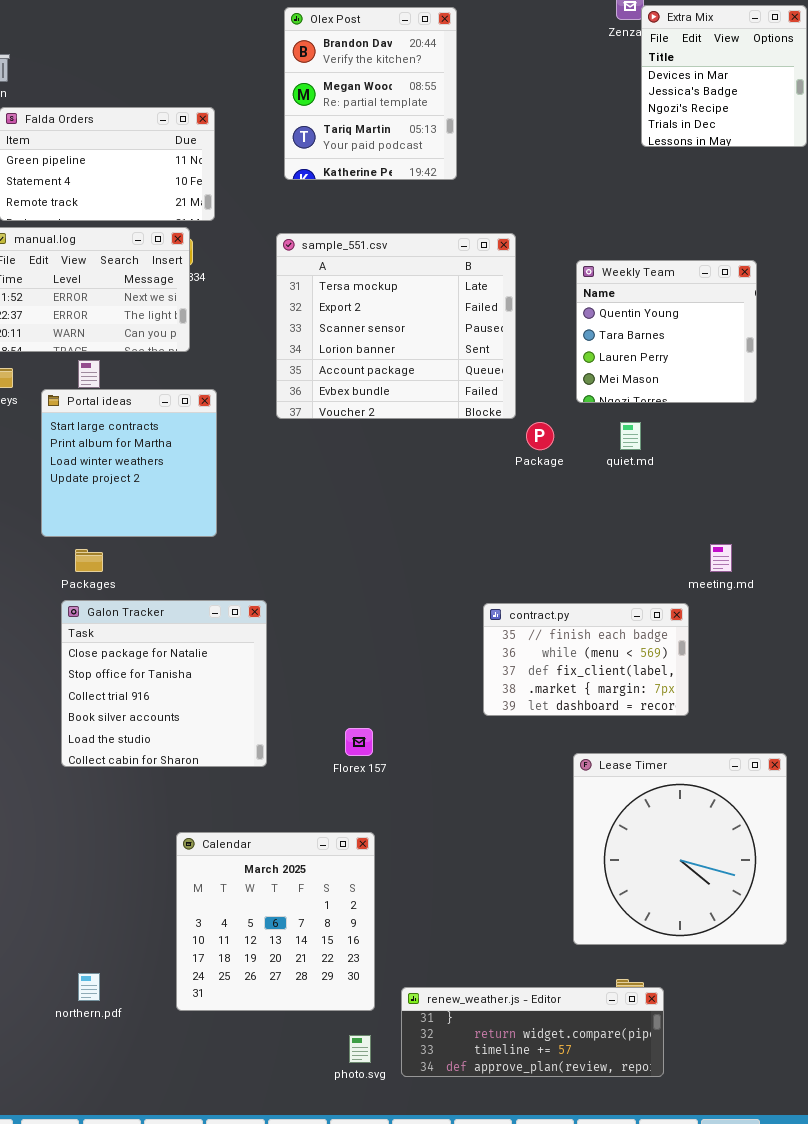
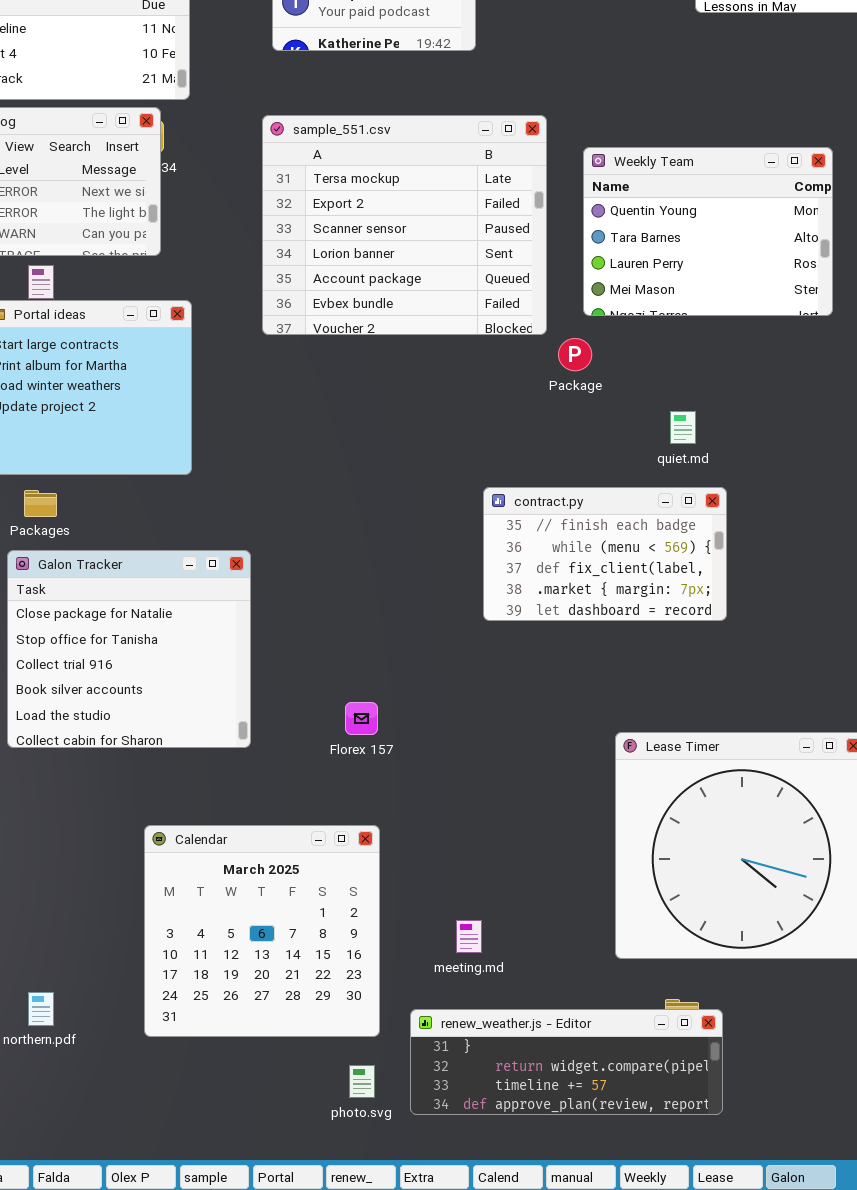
Weekly Team: [576,260,757,403] -> [583,147,833,316], resized
quiet.md: [620,422,641,450] -> [670,411,696,444], moved
meeting.md: [710,544,732,572] -> [456,920,482,953], moved
contract.py: [483,603,689,716] -> [483,487,727,621], moved

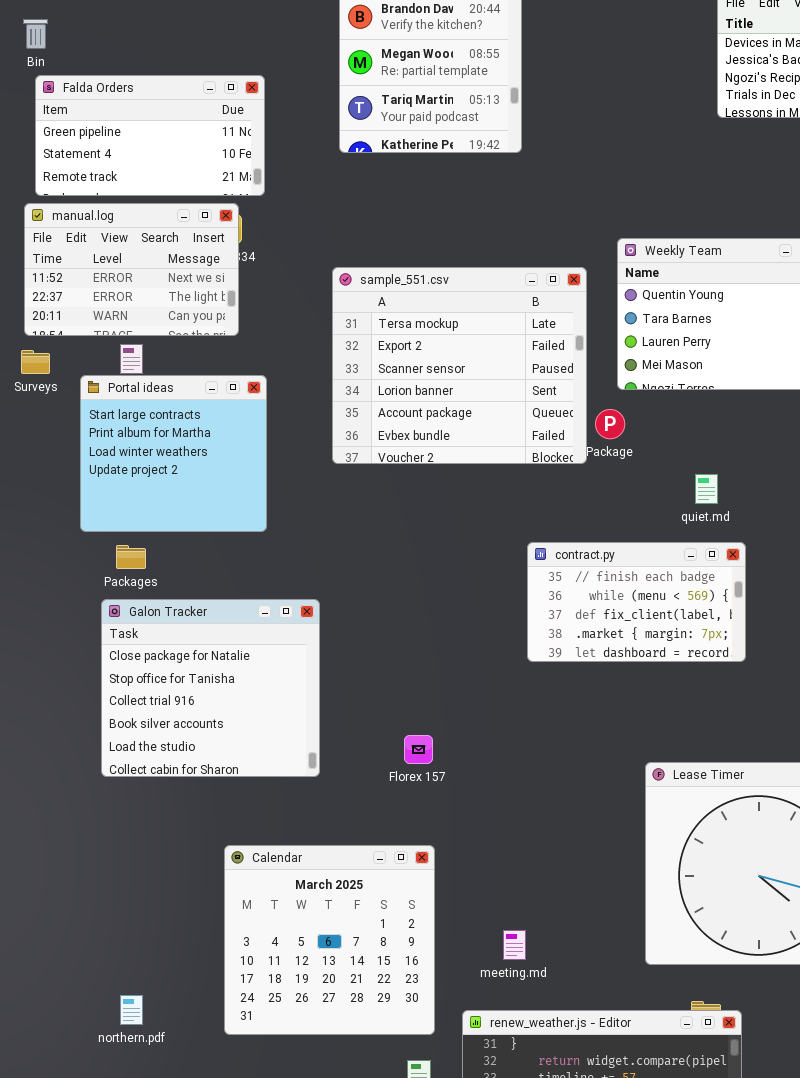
sample_551.csv: [262,115,547,335] -> [332,267,587,464], moved

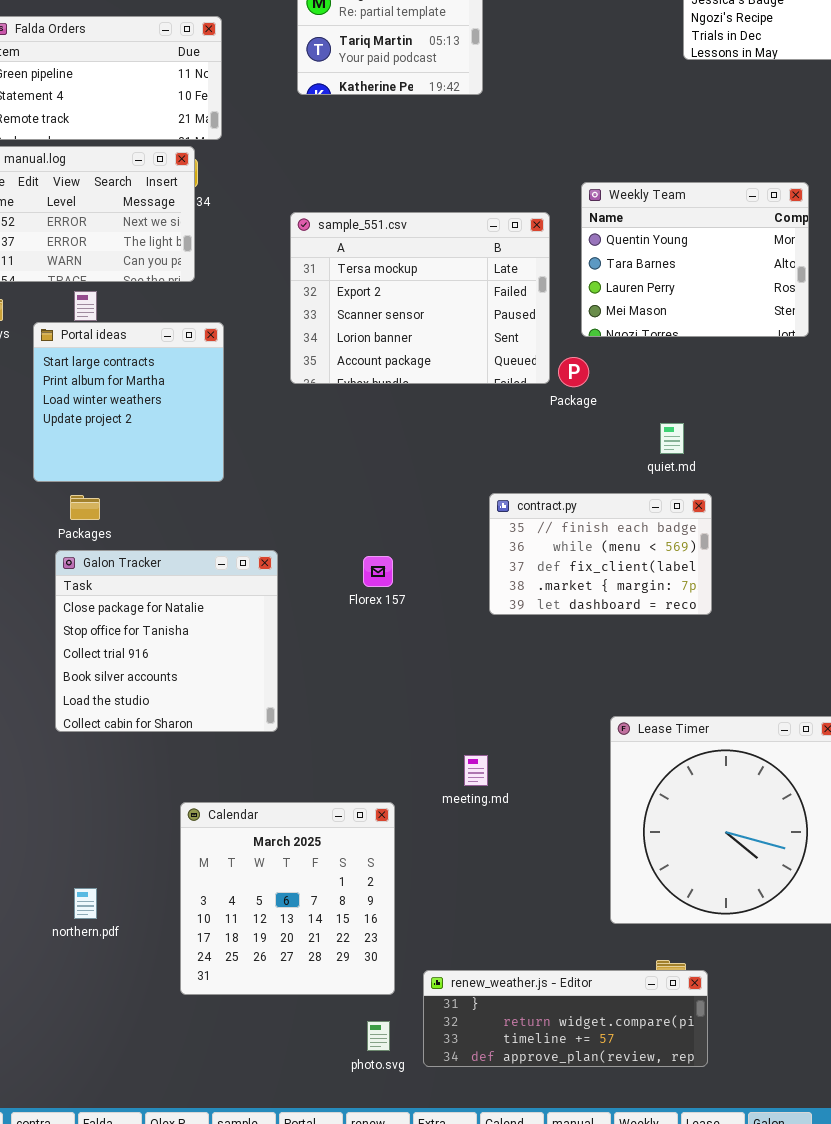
sample_551.csv: [332,267,587,464] -> [290,212,550,384], resized
Florex 157: [404,735,433,764] -> [363,556,393,587], moved
meeting.md: [503,930,526,960] -> [464,755,488,786], moved
northern.pdf: [120,995,143,1025] -> [74,888,97,919], moved

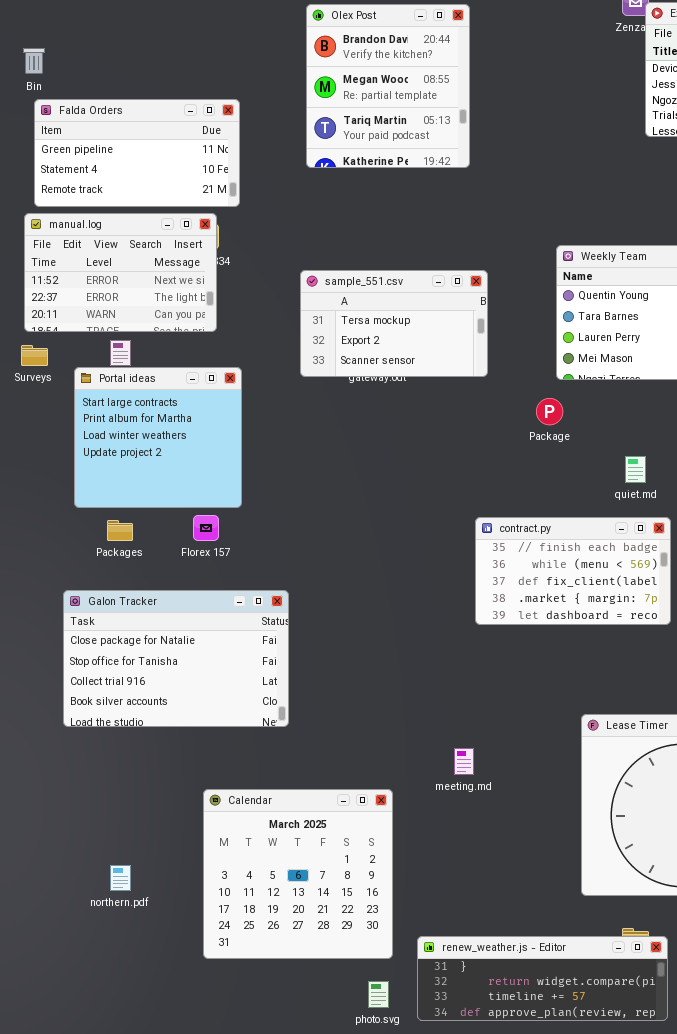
sample_551.csv: [290,212,550,384] -> [300,270,488,377], resized
Galon Tracker: [55,550,278,732] -> [63,590,289,727], resized
Florex 157: [363,556,393,587] -> [193,515,219,541], moved

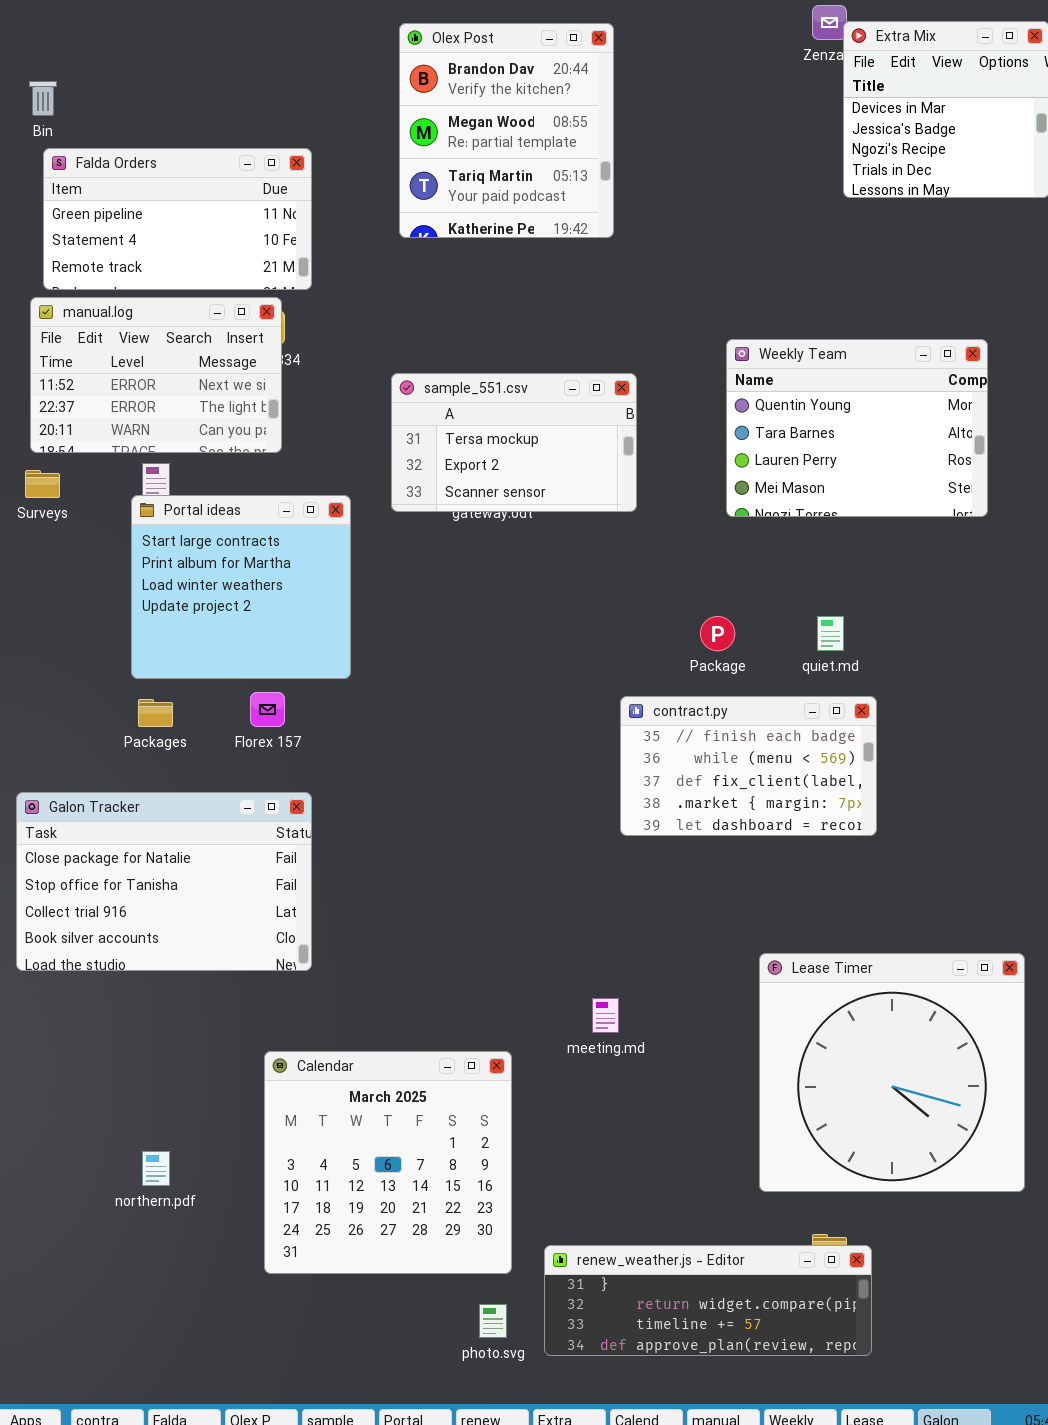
Portal ideas: [74,367,242,508] -> [131,495,351,679], moved
Package: [536,398,563,425] -> [700,616,735,651], moved
Galon Tracker: [63,590,289,727] -> [16,792,312,971], moved

